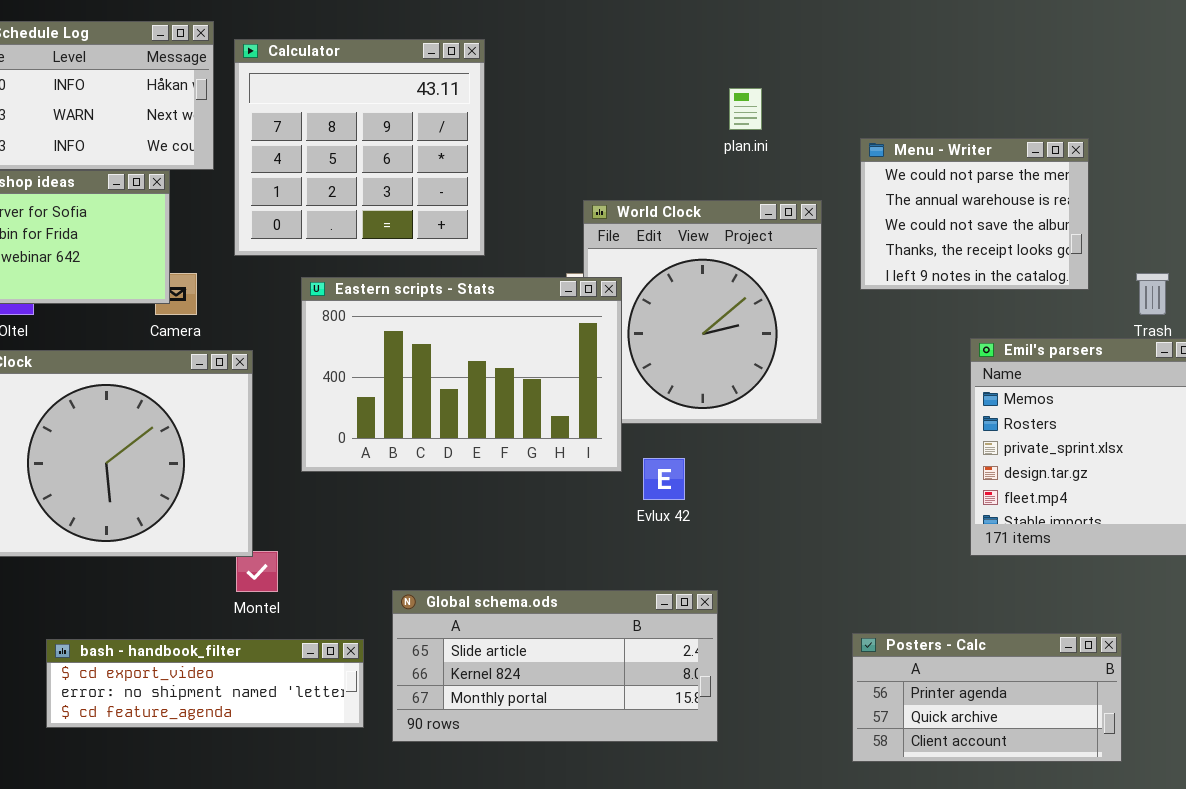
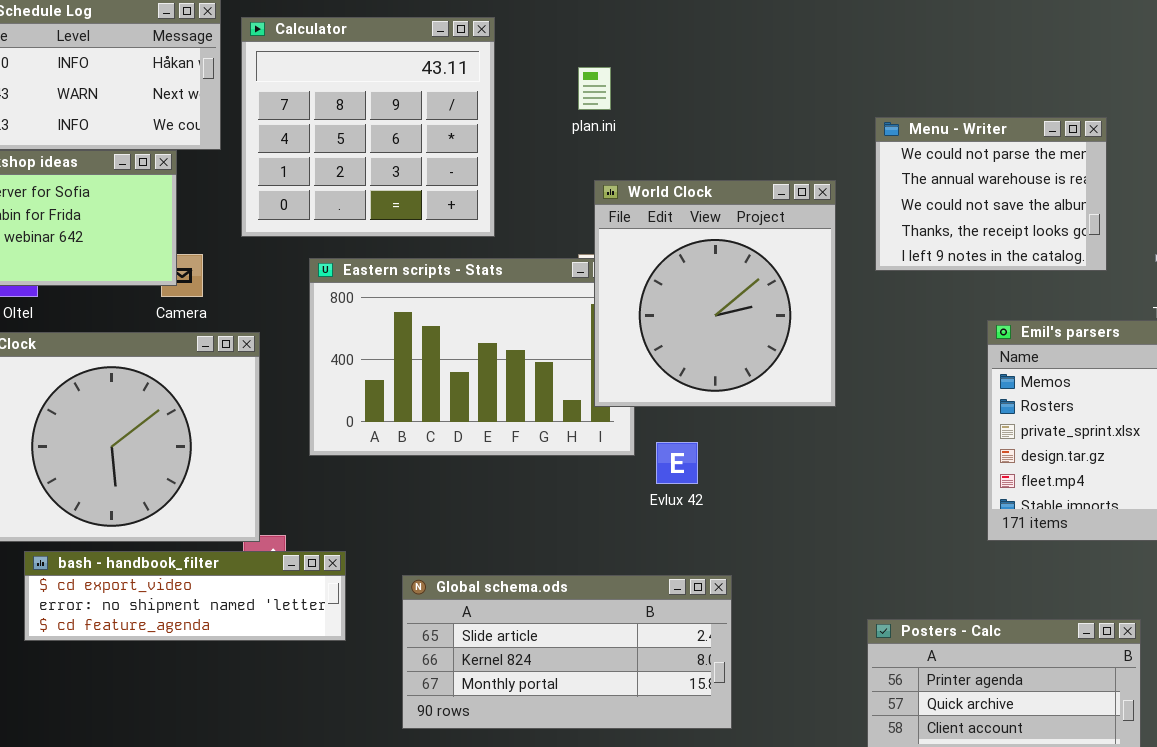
plan.ini: [729,88,762,130] -> [578,67,611,110], moved
World Clock: [583,200,822,424] -> [594,180,836,407], raised
bash - handbook_filter: [46,639,364,728] -> [24,551,346,641], moved

